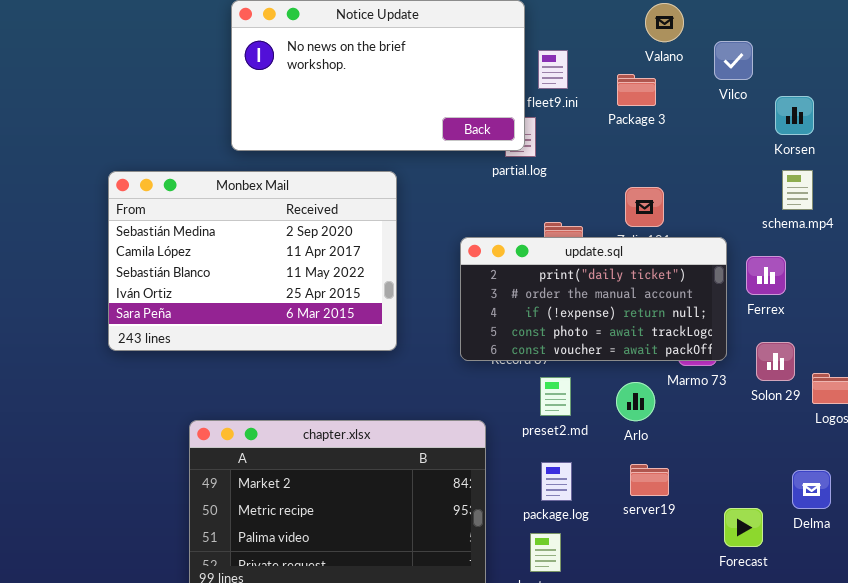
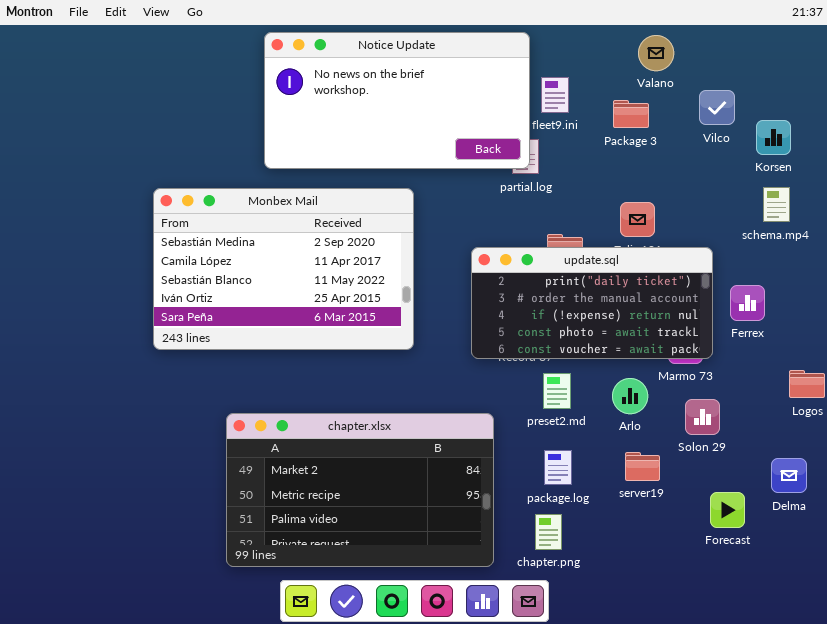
Vilco: [714,41,753,80] -> [699,90,735,125], moved
Ferrex: [746,256,786,295] -> [730,285,765,321], moved
Solon 29: [756,342,795,381] -> [685,399,720,435], moved

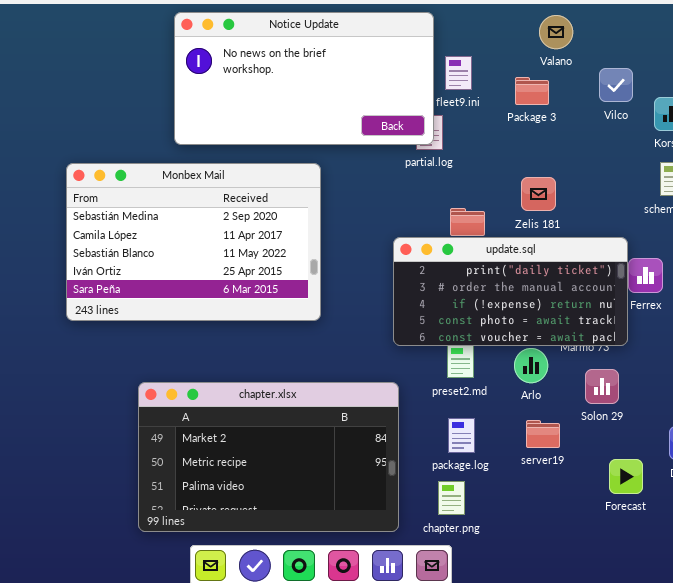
update.sql: [471,247,713,359] -> [393,237,628,346], moved

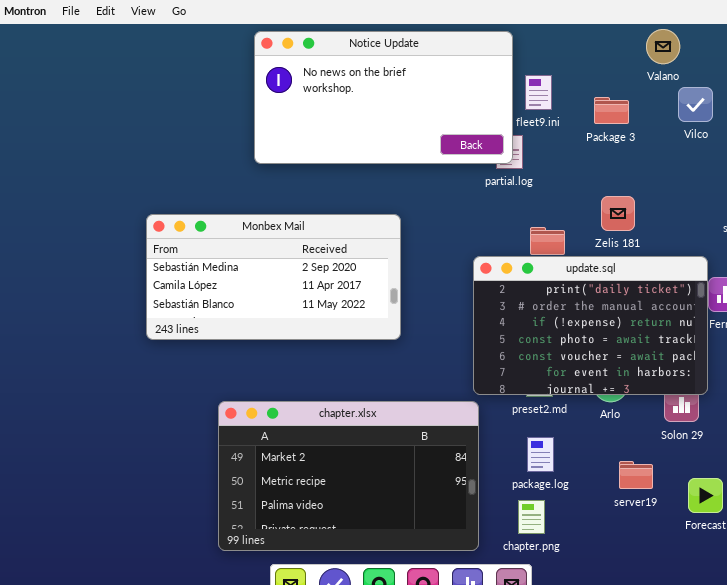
Valano: [539,15,573,49] -> [646,29,680,64], moved
Monbex Mail: [66,163,321,321] -> [146,214,401,340], resized
update.sql: [393,237,628,346] -> [473,256,708,395], resized
server19: [526,420,560,448] -> [619,461,653,489], moved

